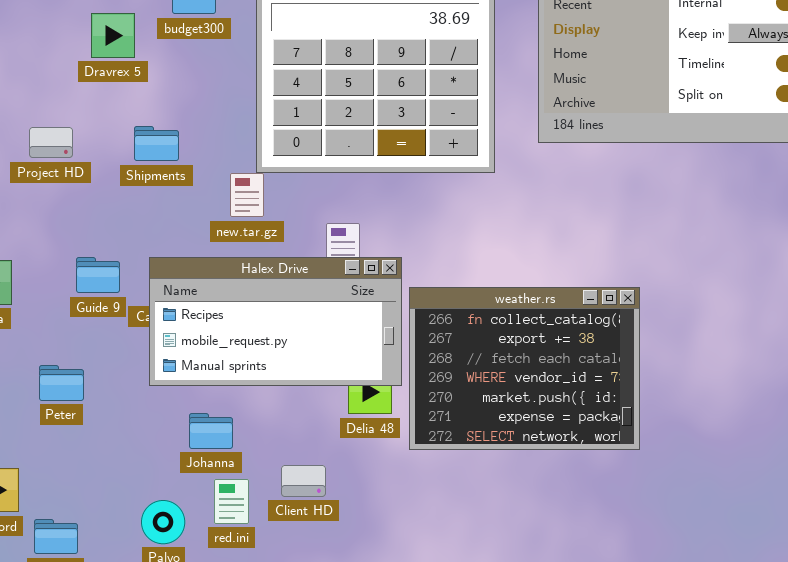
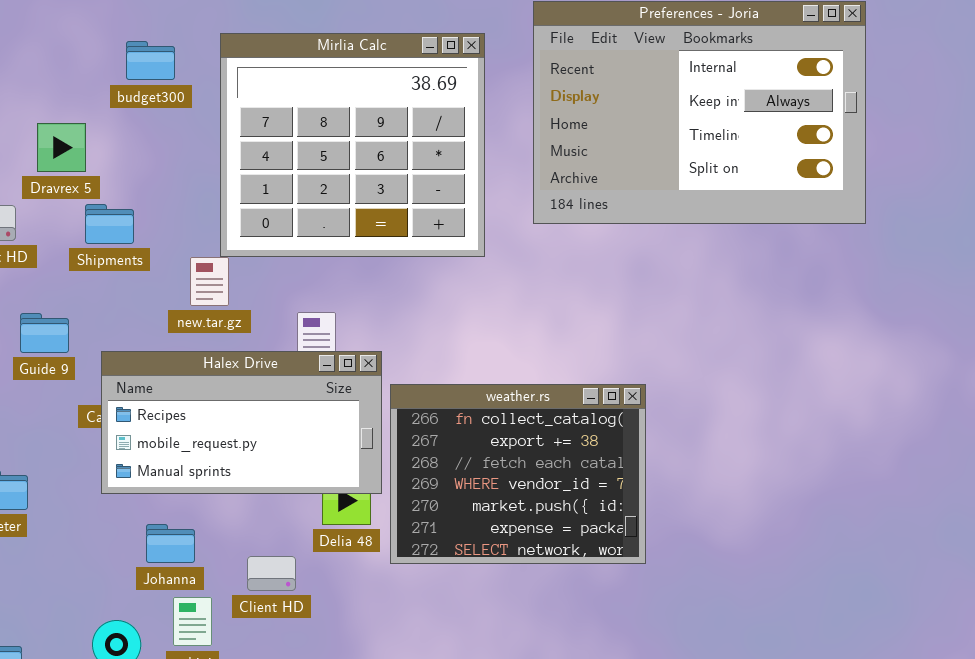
Dravrex 5: [91,13,135,58] -> [37,123,86,172], moved
Guide 9: [76,257,120,293] -> [20,313,69,353], moved
Client HD: [281,465,326,497] -> [247,556,296,591], moved

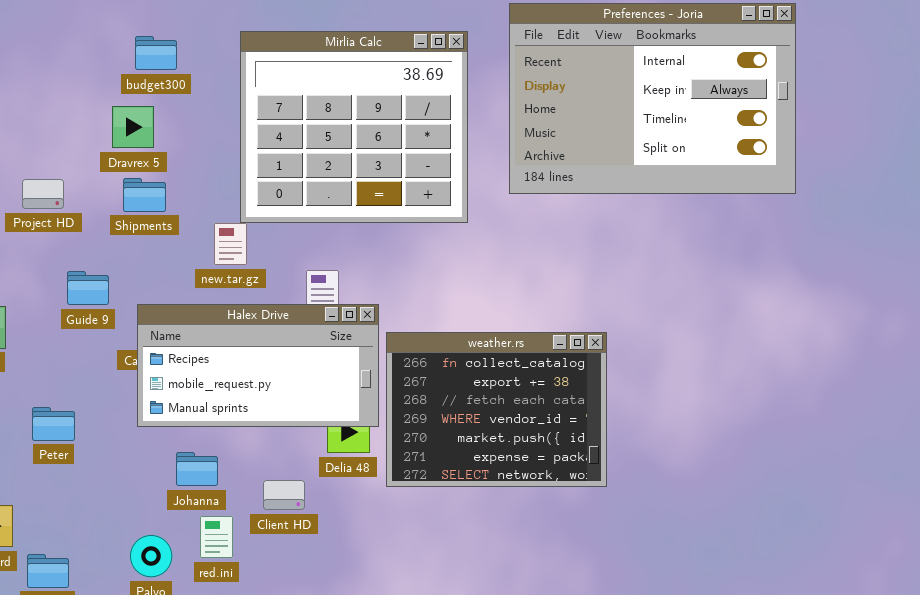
budget300: [126,41,175,80] -> [135,36,177,70], moved
Dravrex 5: [37,123,86,172] -> [112,106,154,148], moved

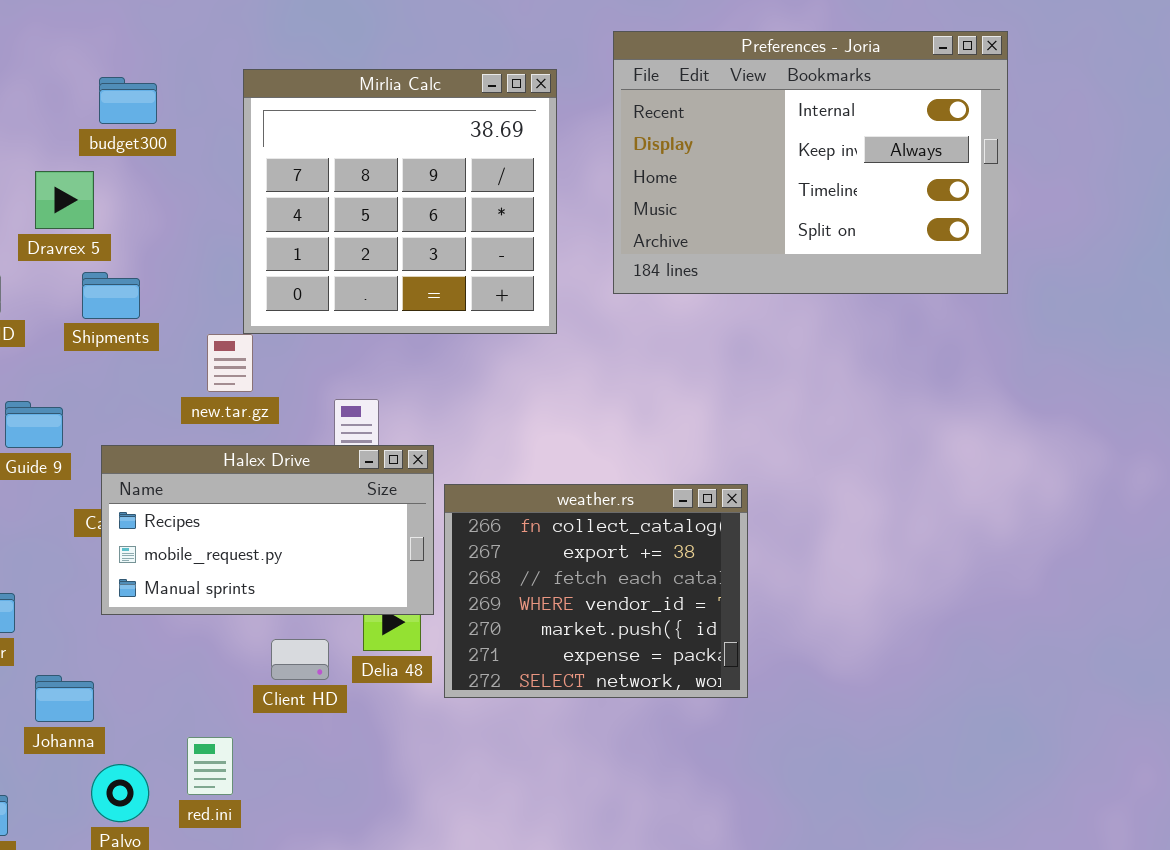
Dravrex 5: [112,106,154,148] -> [35,171,94,229], moved
Johanna: [176,452,218,486] -> [35,675,94,722], moved
Client HD: [263,480,305,510] -> [271,639,329,680], moved

